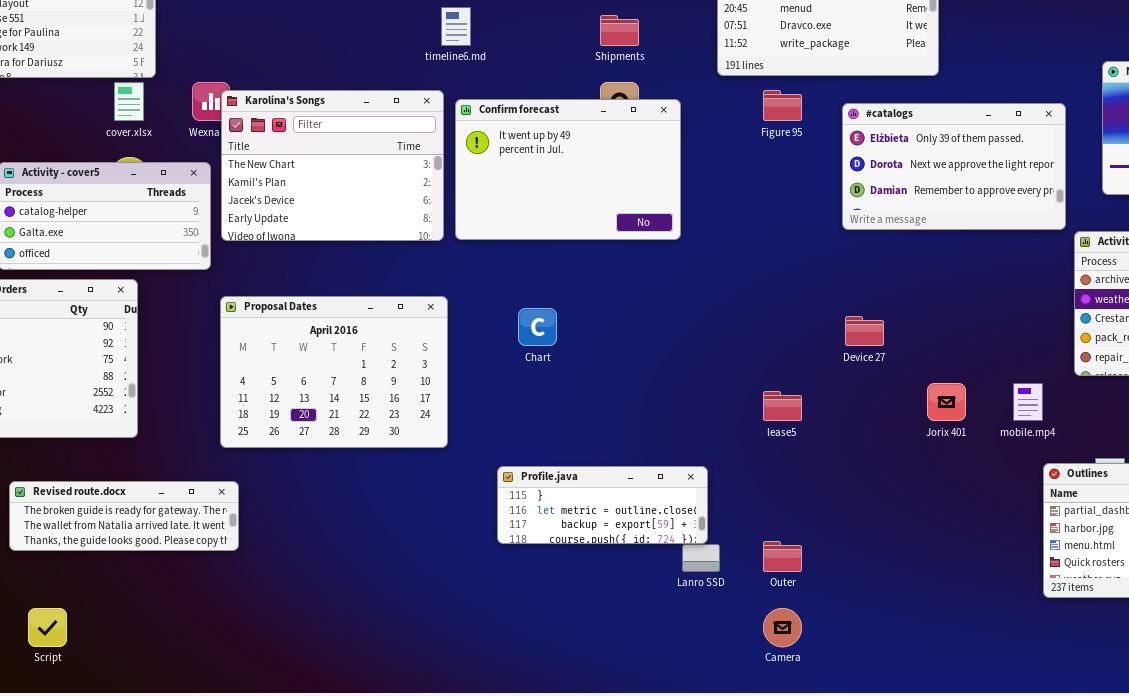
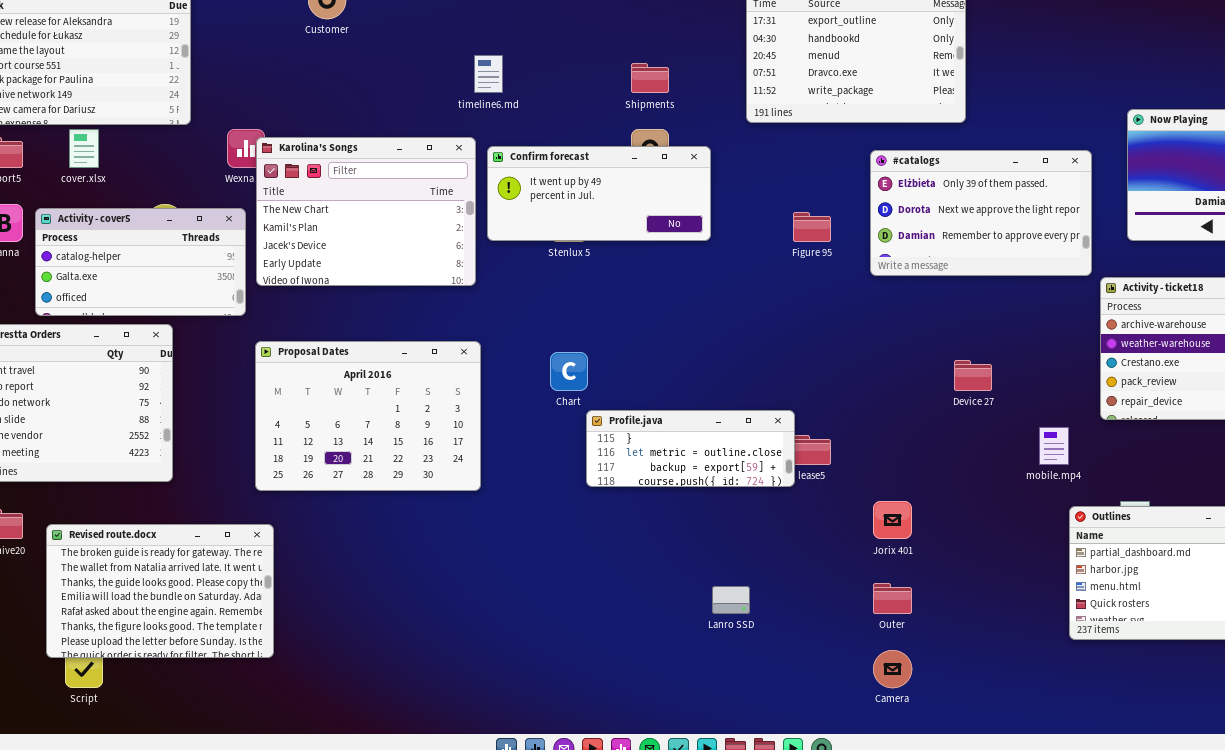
cover.xlsx: [114,82,144,121] -> [69,129,99,168], moved
Figure 95: [763,90,802,121] -> [793,212,831,242], moved
Confirm forecast: [455,99,681,240] -> [487,146,711,241], resized
Device 27: [845,316,884,346] -> [954,360,992,391], moved
Jorix 401: [927,383,966,421] -> [873,501,912,539], moved
Profile.java: [497,466,708,544] -> [586,410,795,487], moved
Revised route.docx: [9,481,239,551] -> [46,524,274,658], resized
Outer: [763,541,802,572] -> [873,583,912,614], moved
Camera: [763,608,802,647] -> [873,650,912,688], moved

